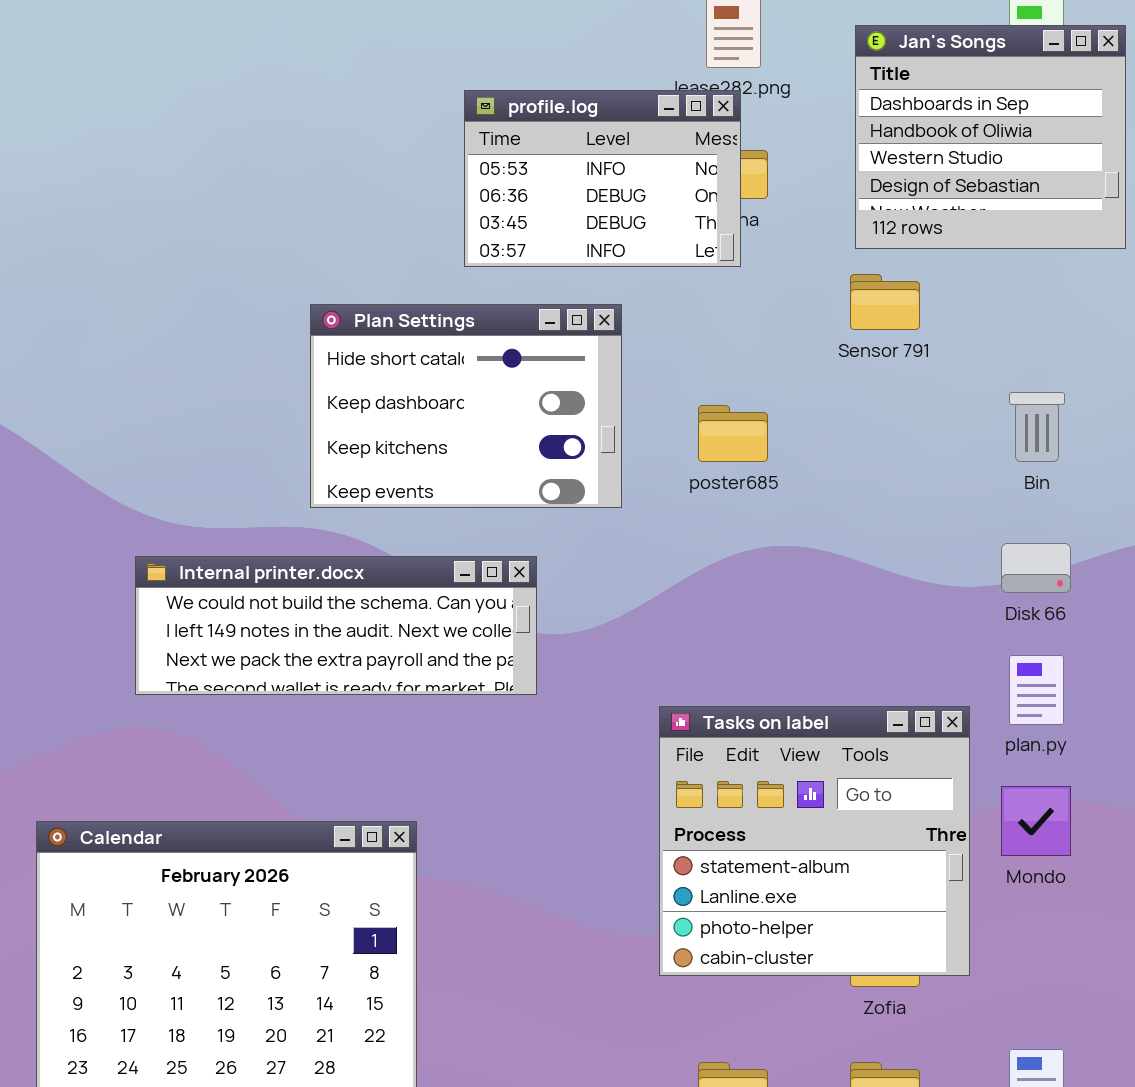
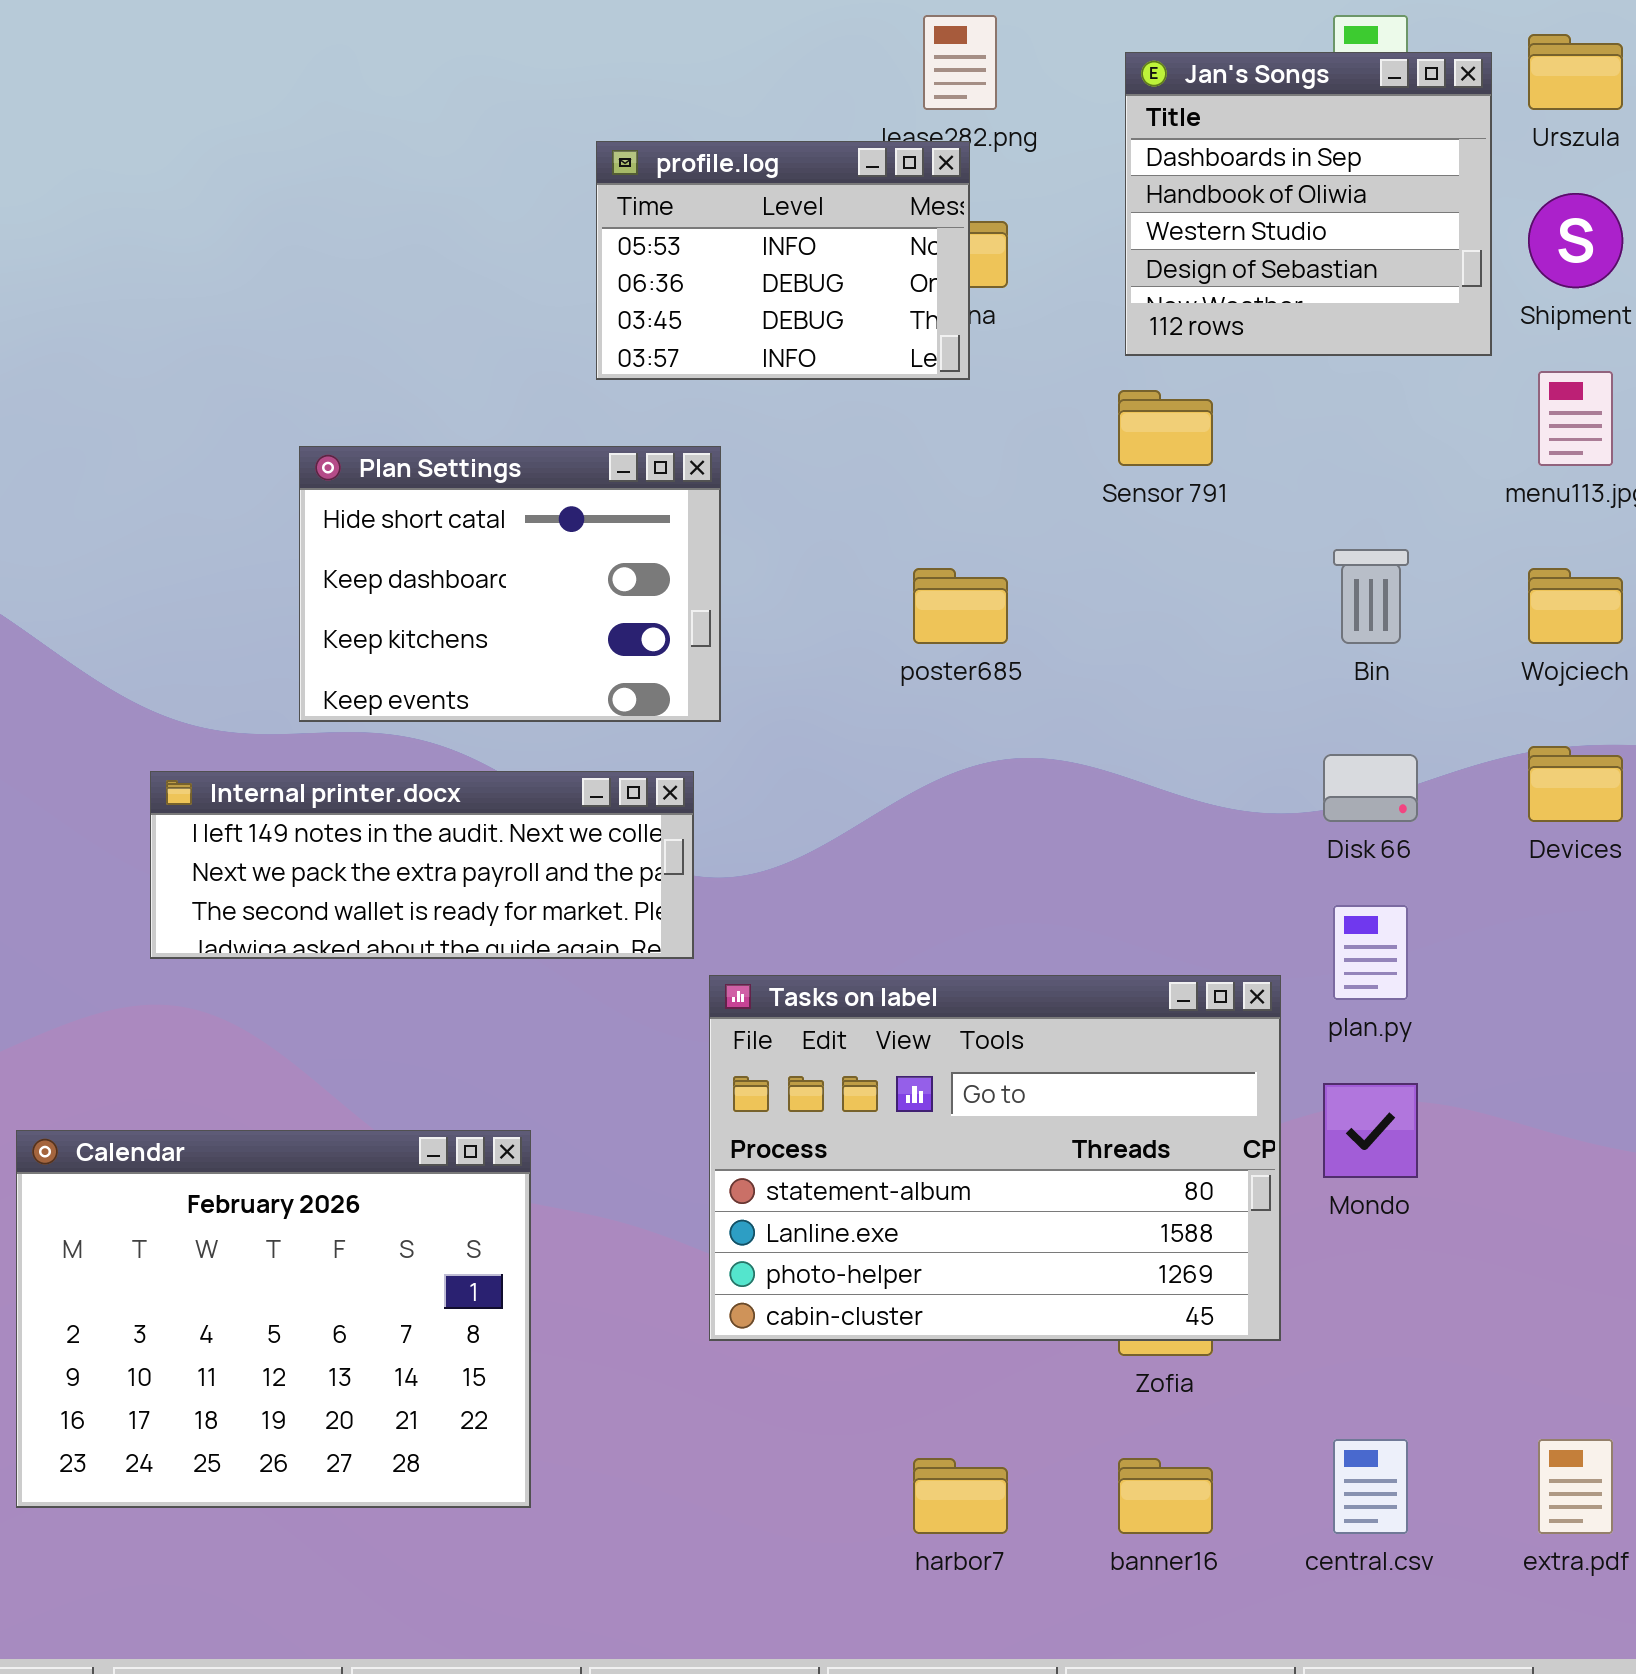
Plan Settings: [310,304,622,508] -> [299,446,721,722], moved
Internal printer.docx: [135,556,537,695] -> [150,771,694,959], scrolled down 1 row
Tasks on label: [659,706,970,976] -> [709,975,1281,1341], resized

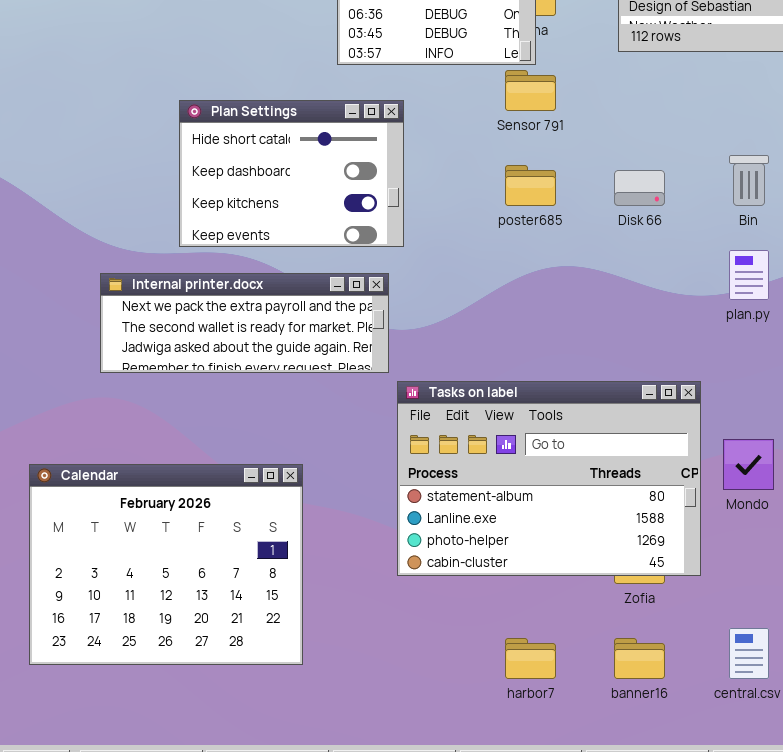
Sensor 791: [1118,390,1213,466] -> [505,70,556,111], moved
Disk 66: [1323,754,1418,822] -> [614,170,665,206], moved
Internal printer.docx: [150,771,694,959] -> [100,273,389,373], scrolled down 1 row
plan.py: [1333,905,1408,1000] -> [729,250,769,300], moved

